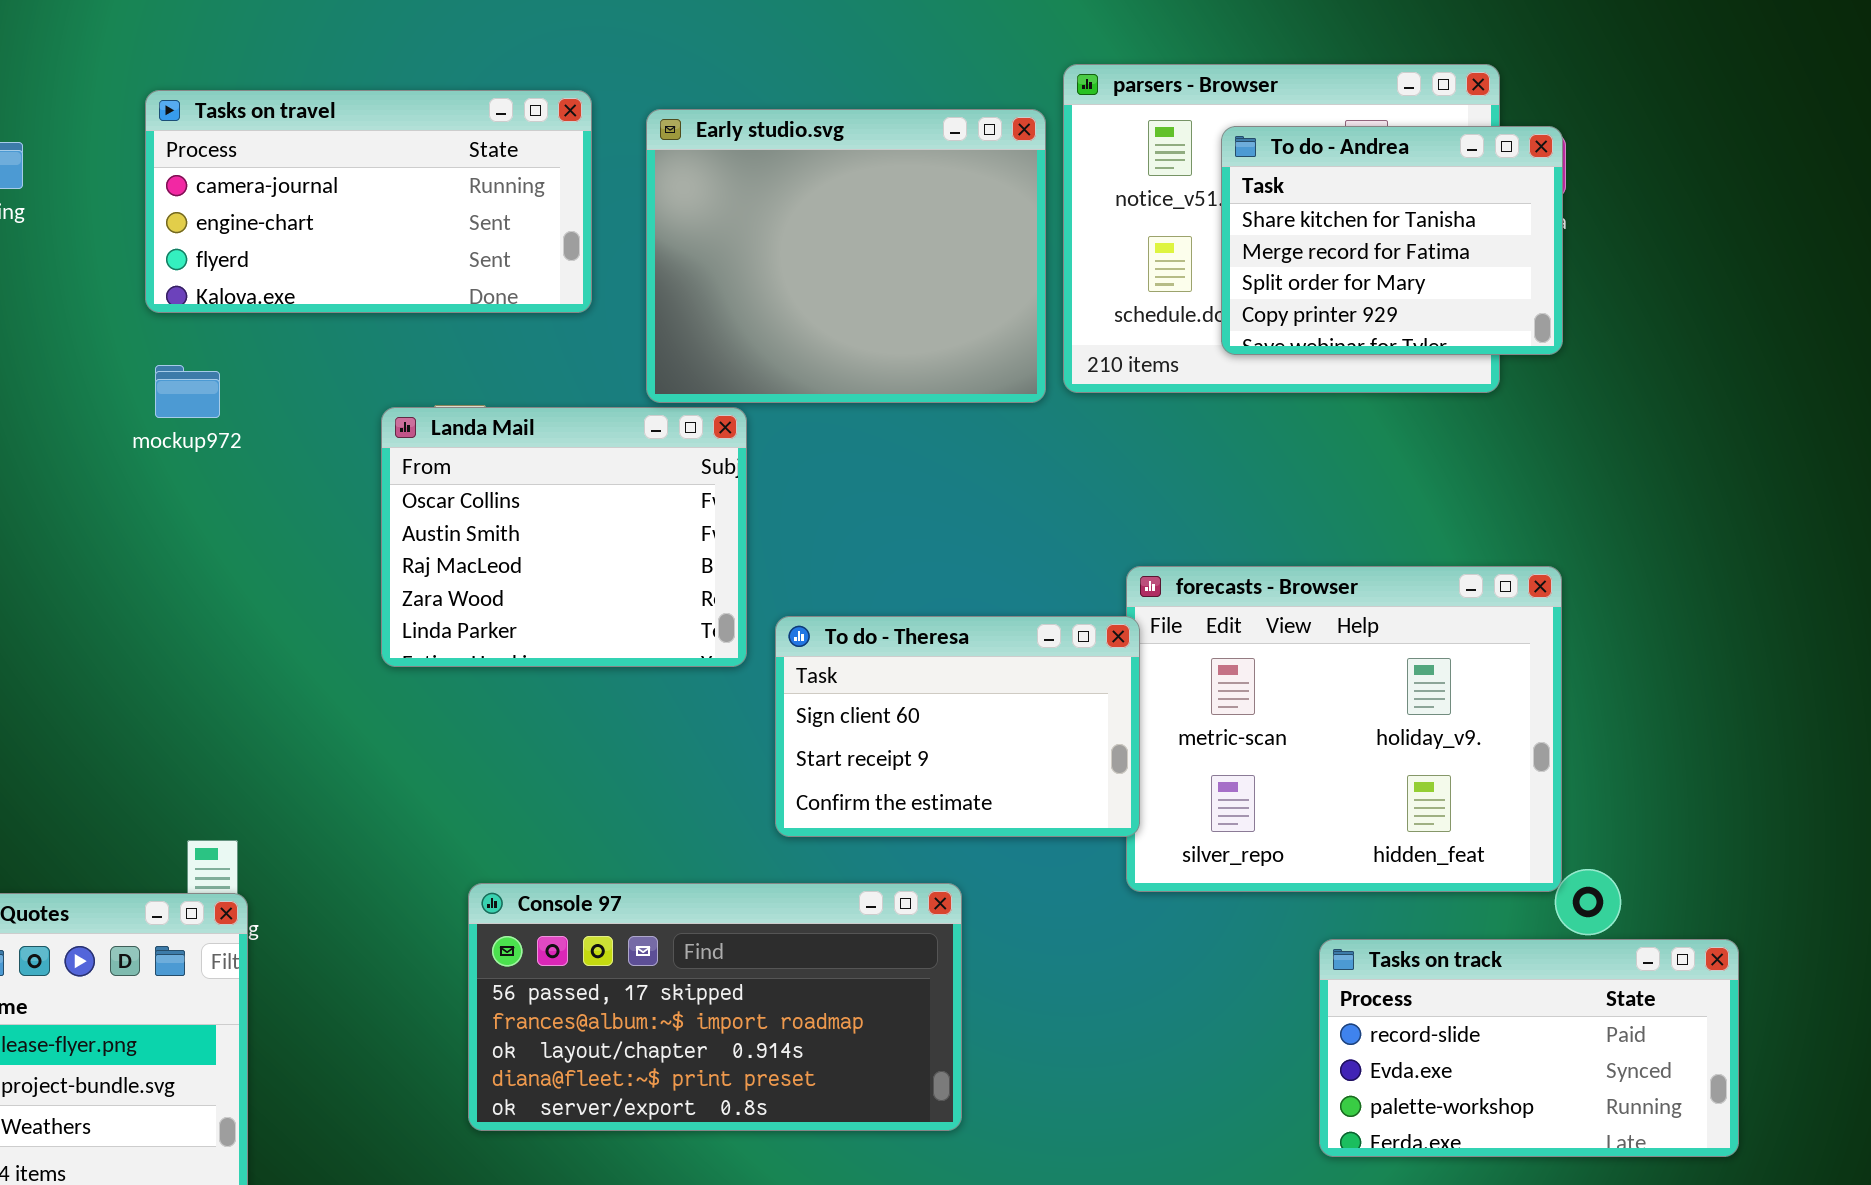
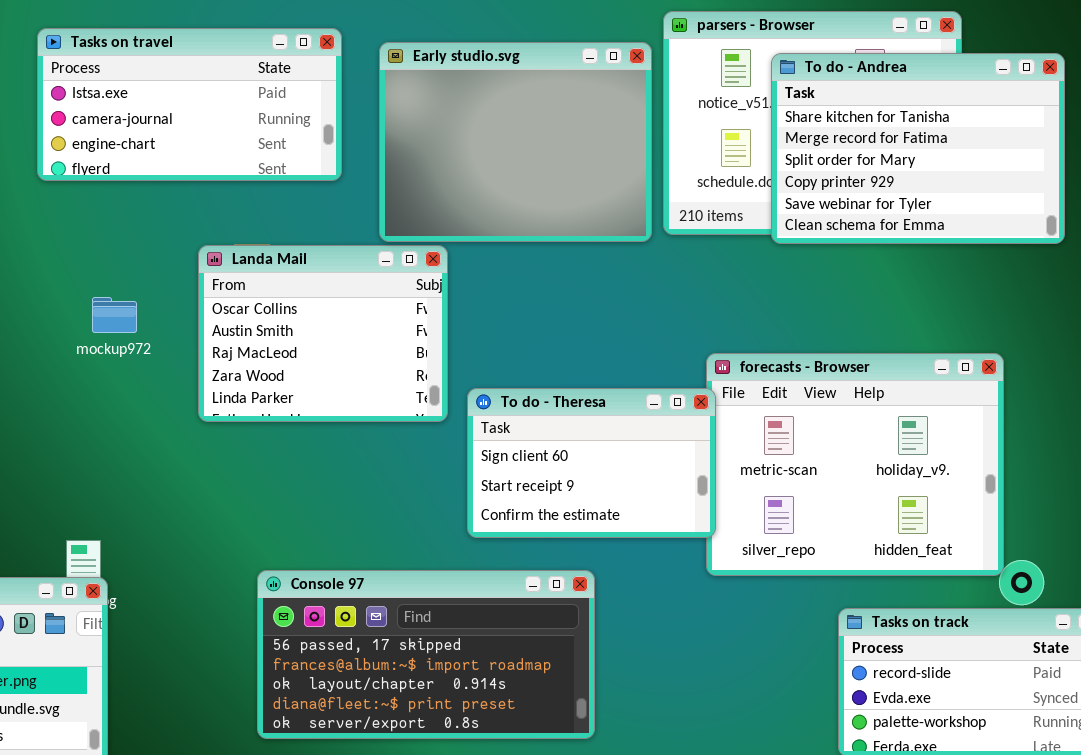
Tasks on travel: [145,90,592,313] -> [37,28,342,181], scrolled up 1 row
To do - Andrea: [1221,126,1563,355] -> [771,53,1065,244], resized
mockup972: [155,365,220,418] -> [92,297,137,333], moved

